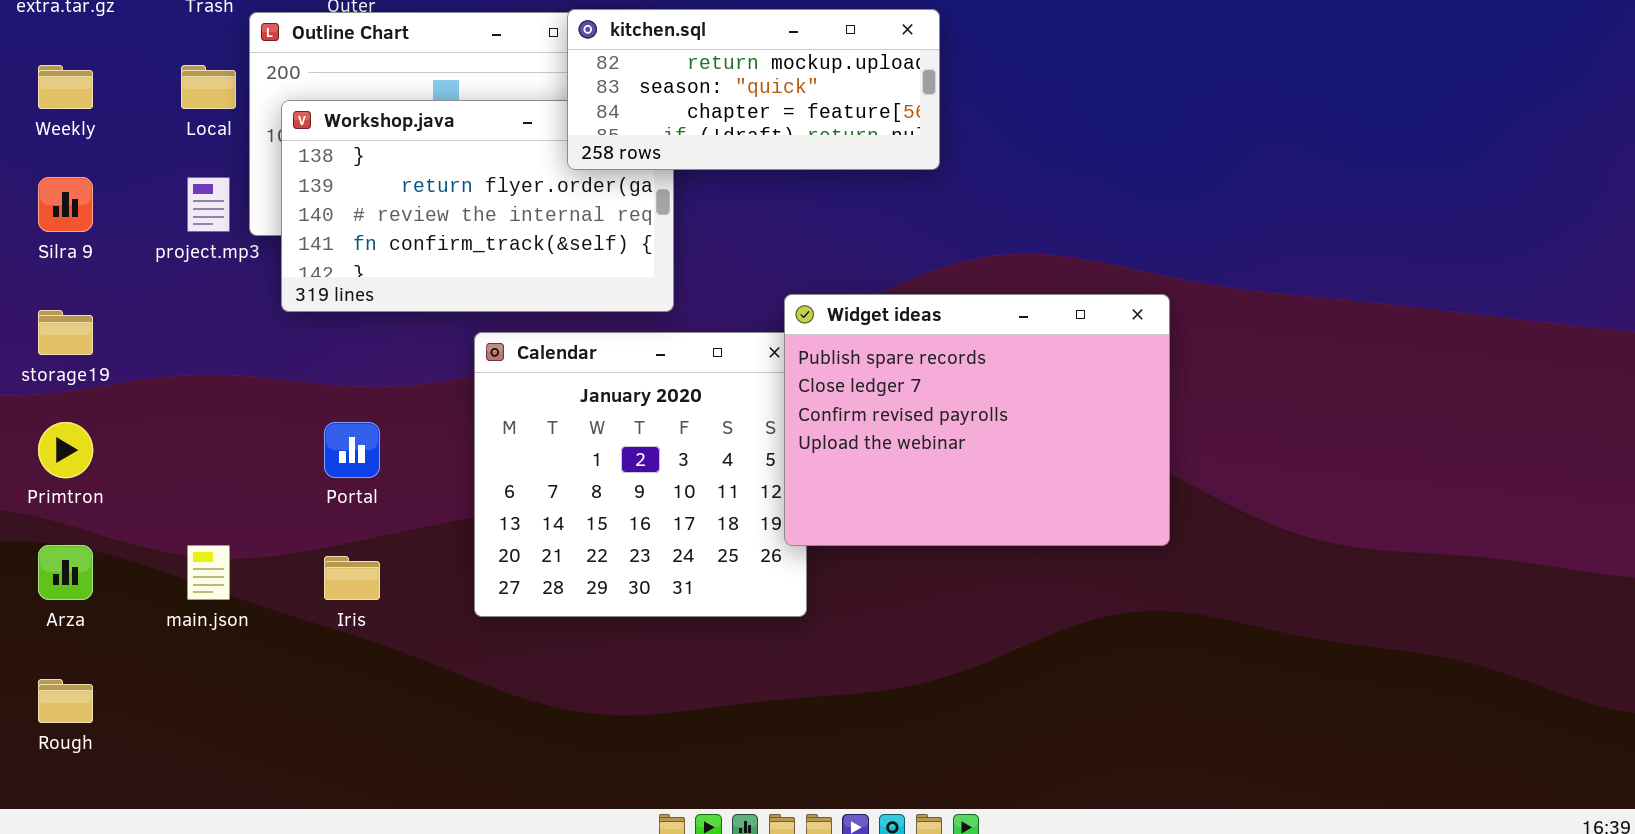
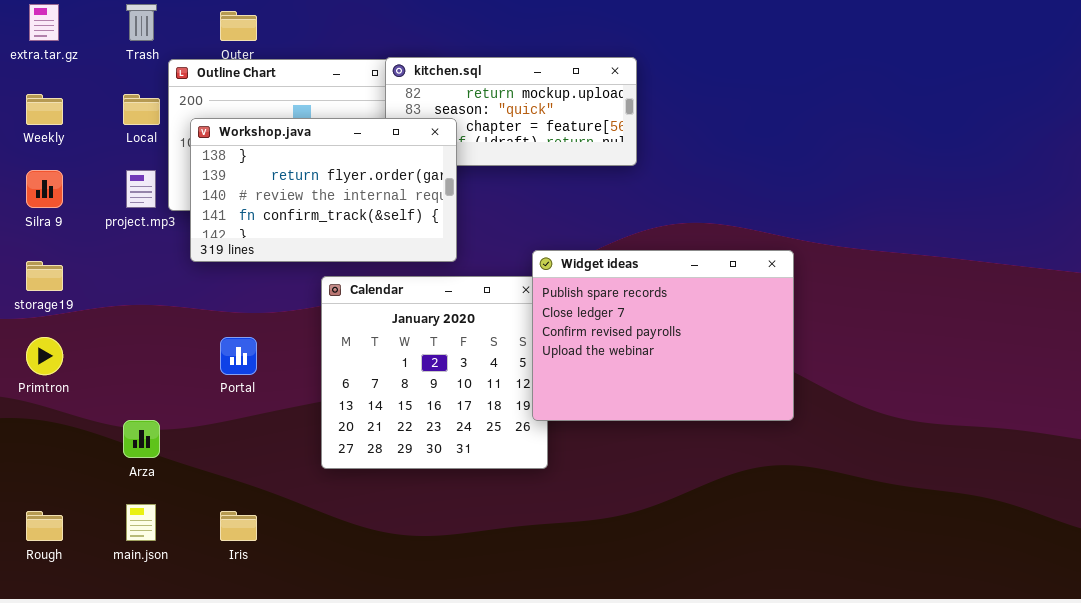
Workshop.java: [281,100,674,312] -> [190,118,457,262], raised
Arza: [38,545,93,600] -> [123,420,160,458], moved
main.json: [187,545,230,600] -> [126,504,156,541], moved
Iris: [324,556,380,600] -> [220,511,257,541], moved

